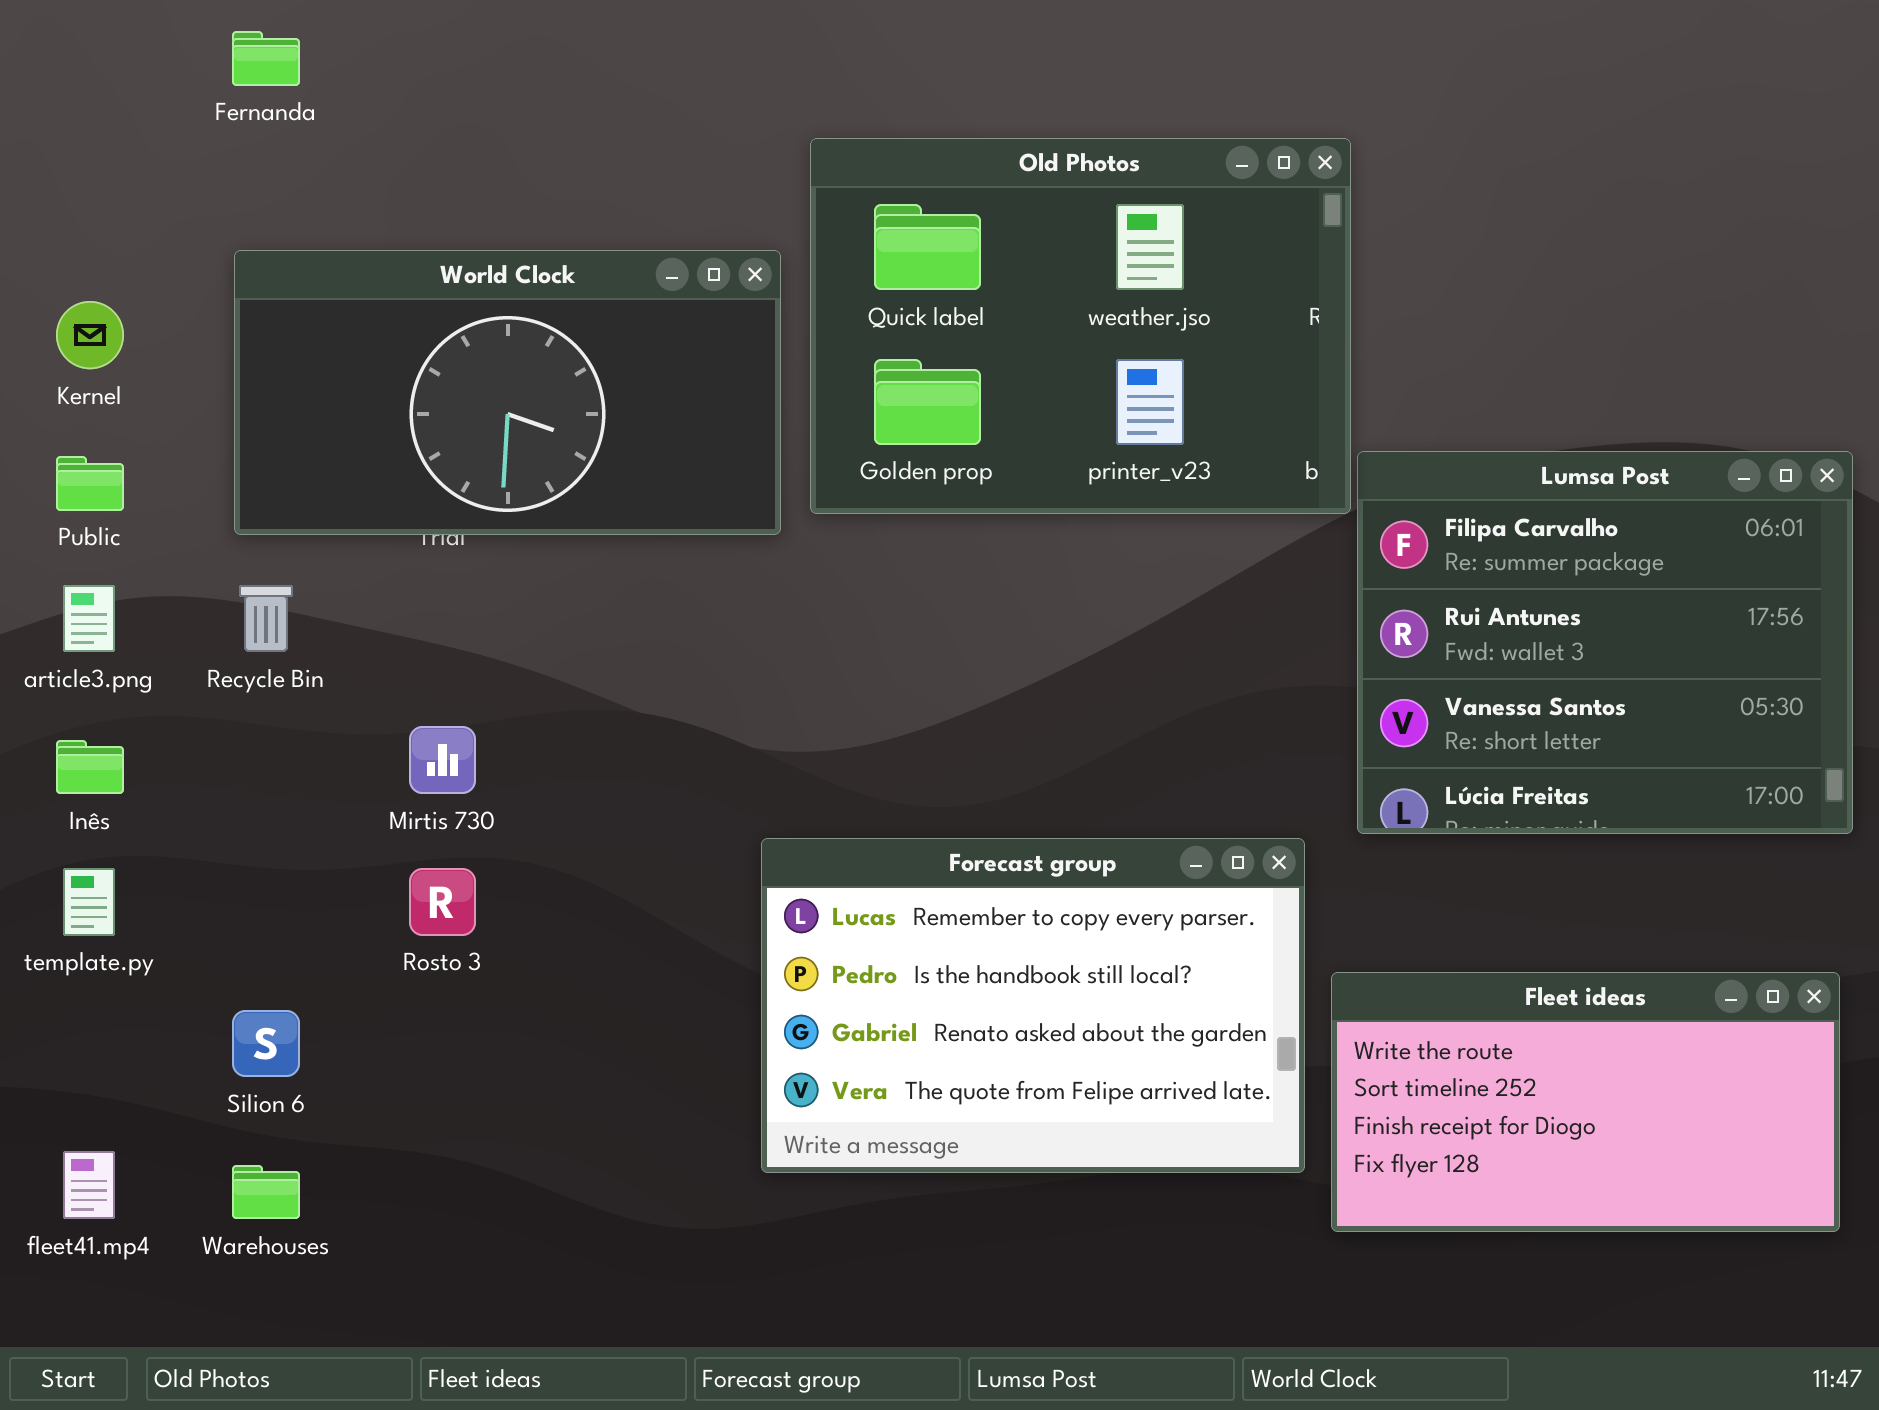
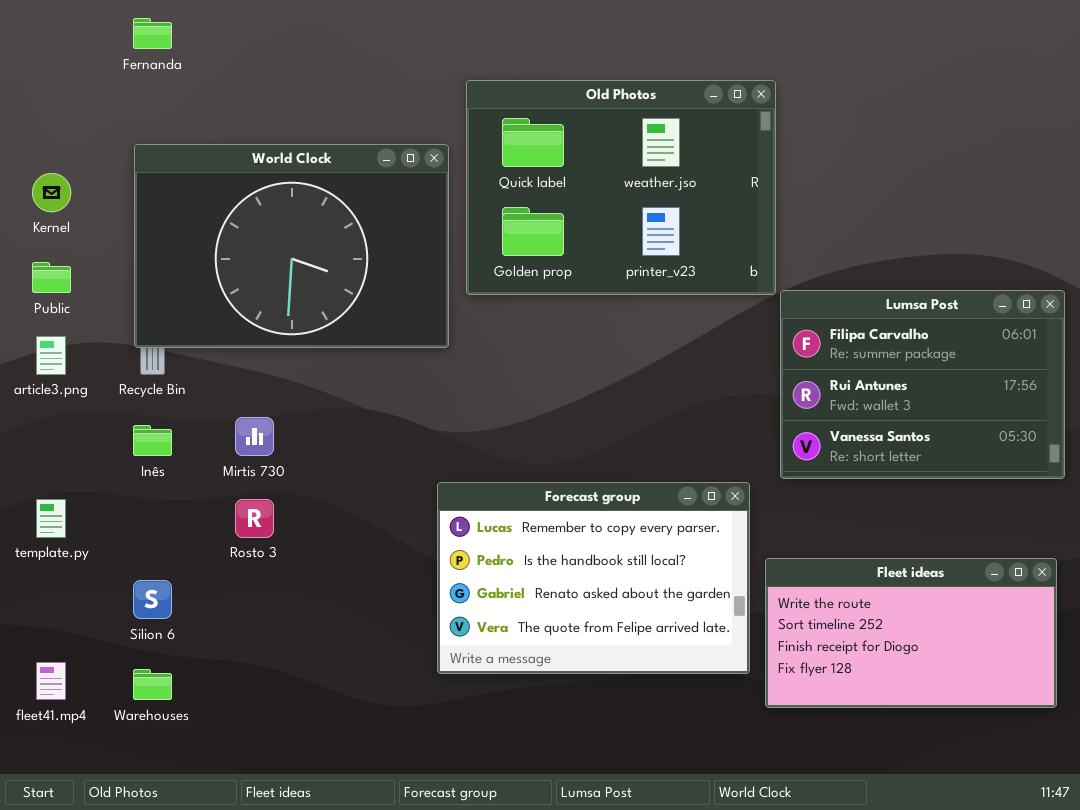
World Clock: [234,250,781,535] -> [134,144,449,348], resized
Lumsa Post: [1357,451,1853,834] -> [780,290,1065,479], resized
Inês: [56,740,124,794] -> [133,425,172,456], moved

